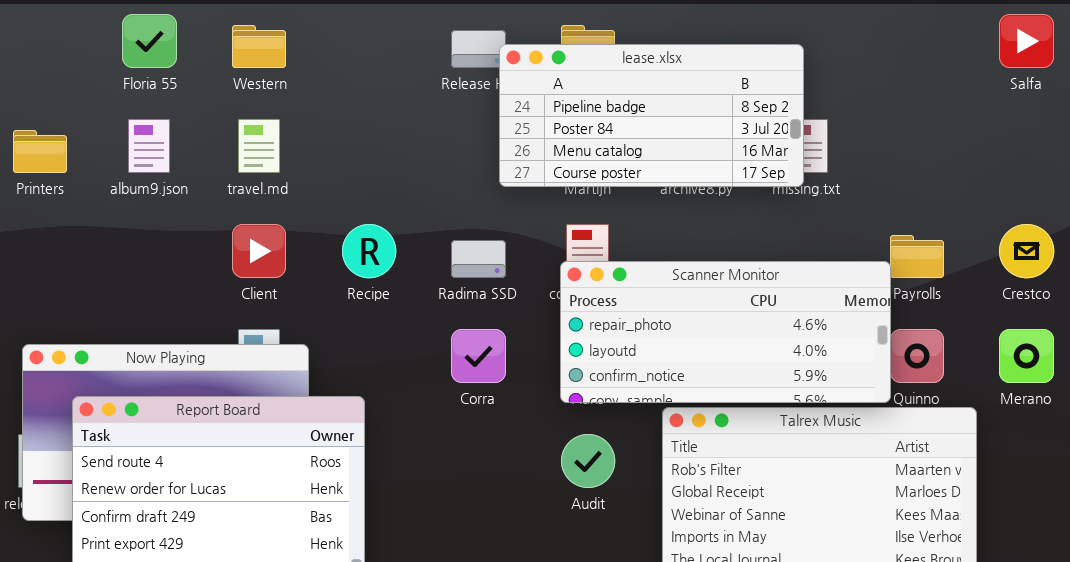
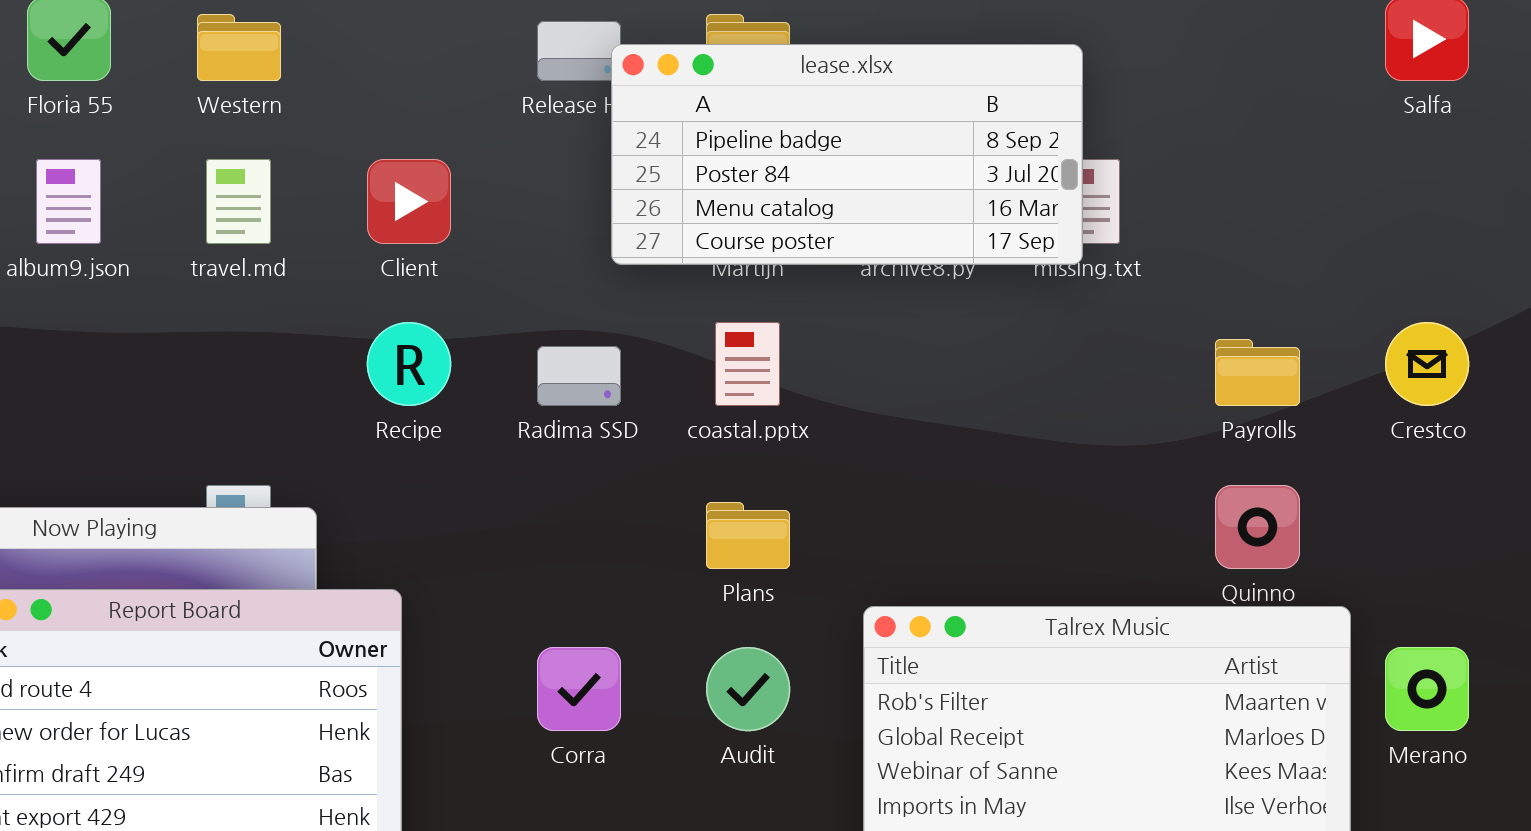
Client: [232,224,286,278] -> [367,159,451,244], moved
Scanner Monitor: [560,261,891,403] -> none, closed
Corra: [451,329,506,383] -> [537,647,621,731], moved
Merano: [999,329,1054,383] -> [1385,647,1469,731], moved

